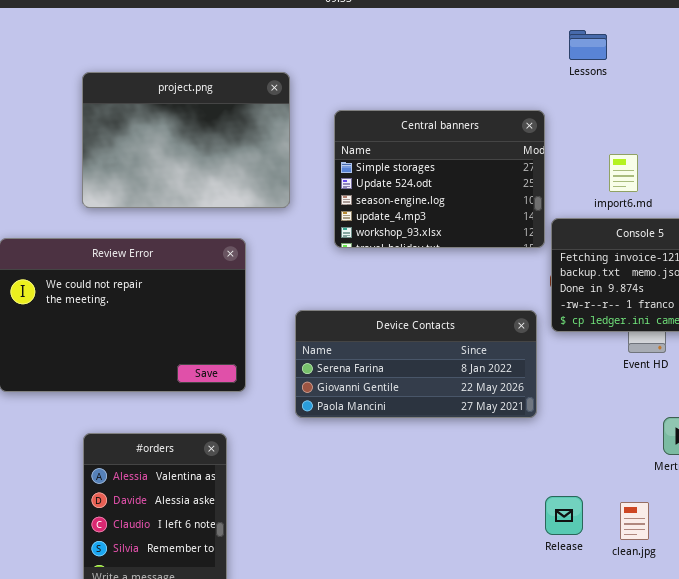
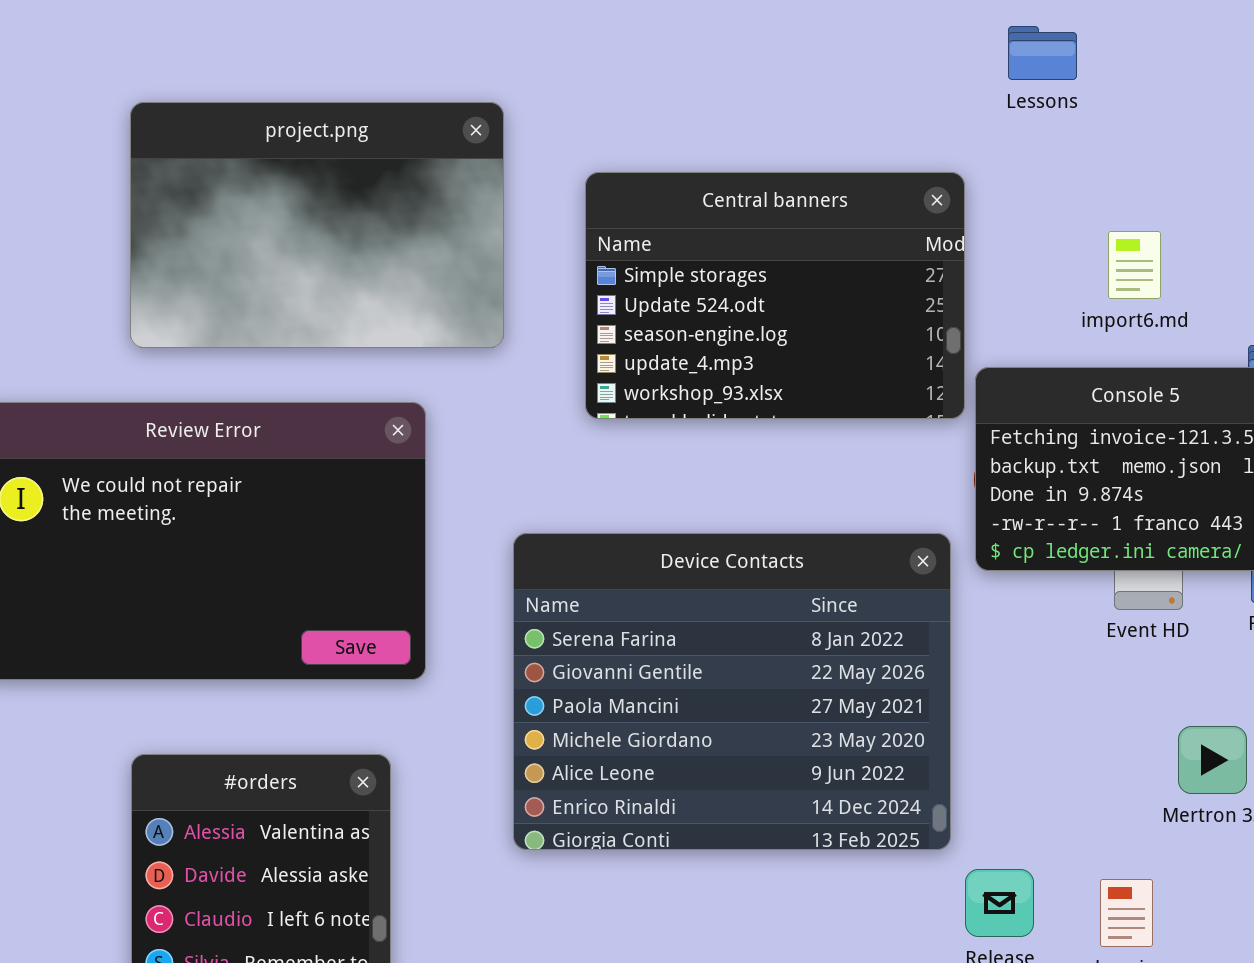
import6.md: [609,154,638,192] -> [1108,231,1161,299], moved
Device Contacts: [295,310,537,418] -> [513,533,951,850], resized

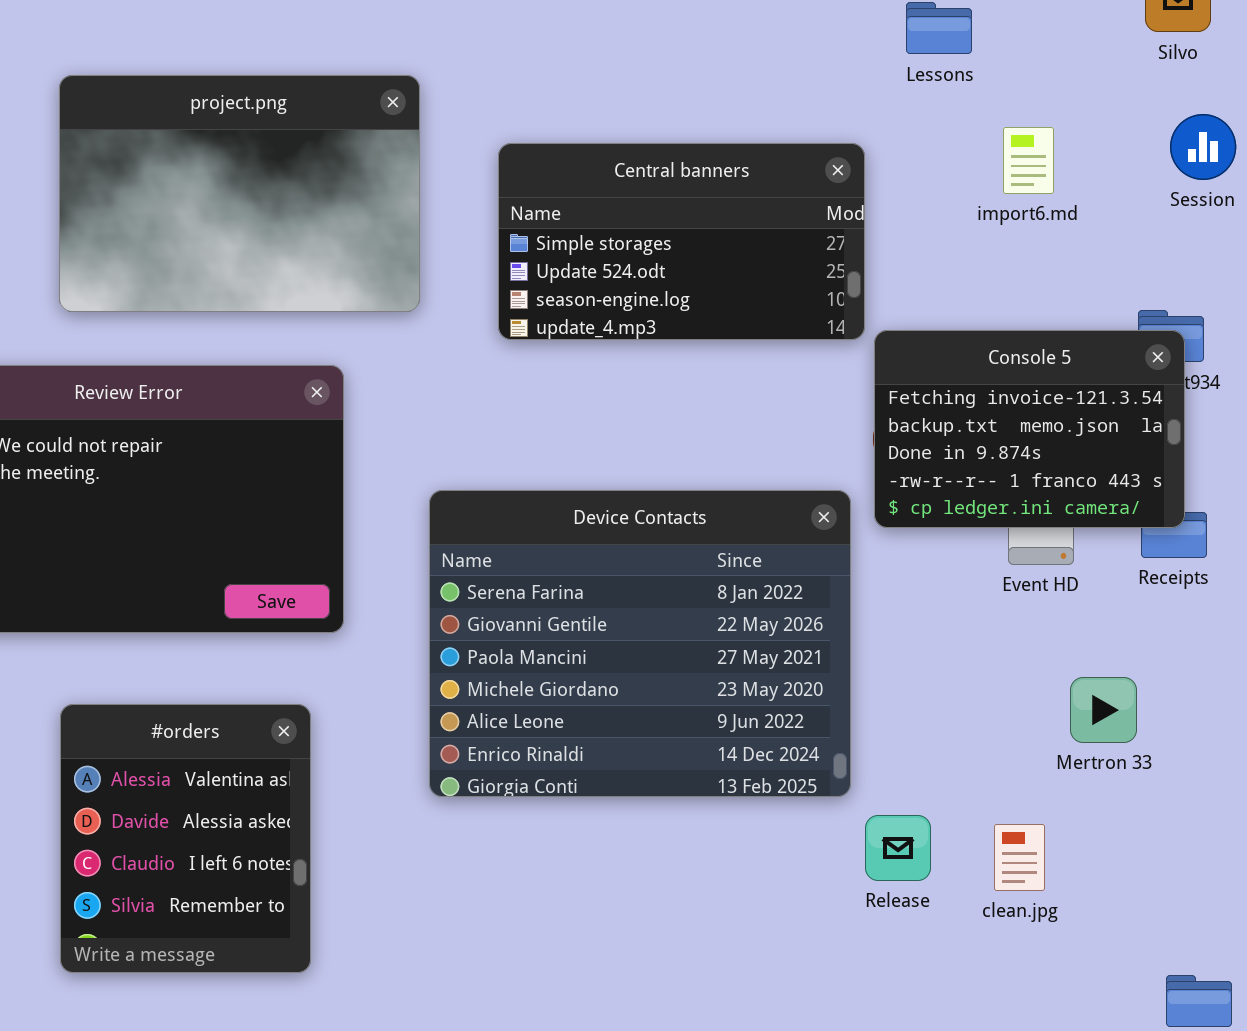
Central banners: [585,172,965,419] -> [498,143,865,340], resized
import6.md: [1108,231,1161,299] -> [1003,127,1054,194], moved

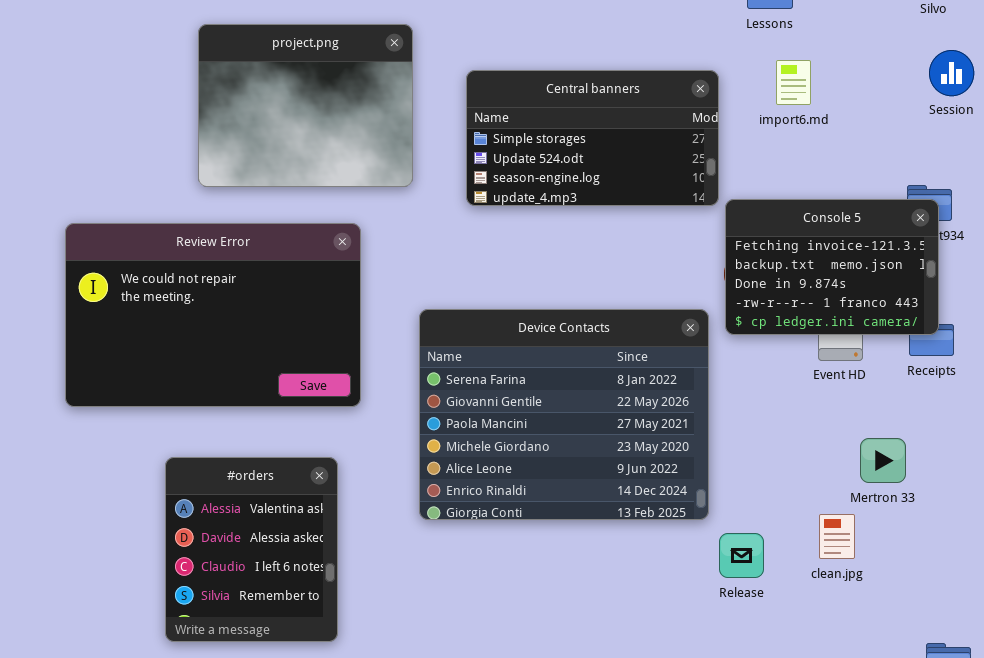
project.png: [59,75,420,312] -> [198,24,413,187], resized
import6.md: [1003,127,1054,194] -> [776,60,811,105], moved
clean.jpg: [994,824,1045,891] -> [819,514,855,559], moved

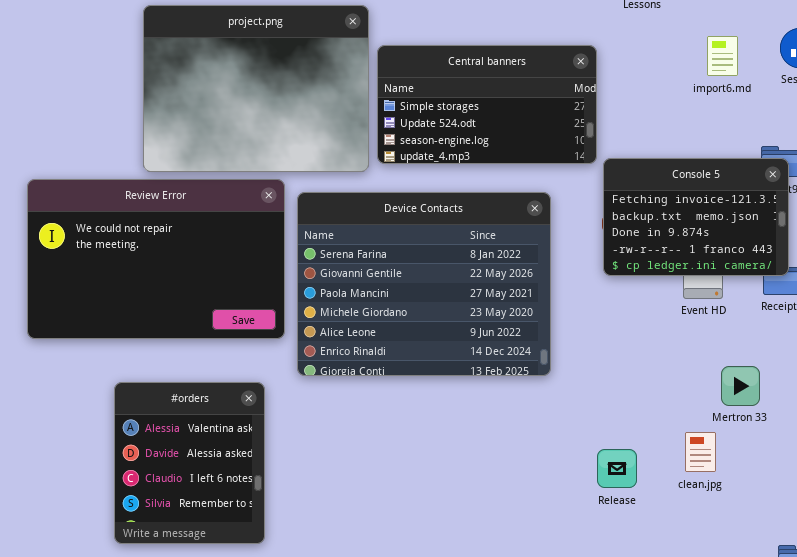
project.png: [198,24,413,187] -> [143,5,369,172], resized
import6.md: [776,60,811,105] -> [707,36,738,76], moved
Device Contacts: [419,309,709,520] -> [297,192,551,376], moved

